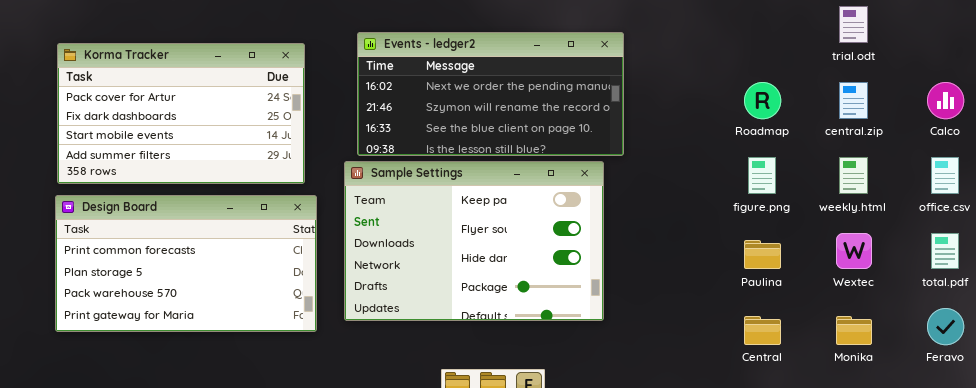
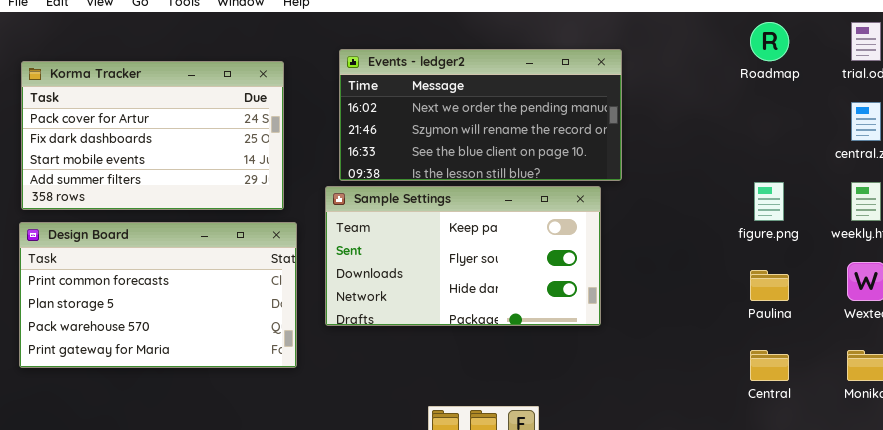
Roadmap: [744,82,781,119] -> [750,22,789,61], moved
Sample Settings: [344,161,604,321] -> [325,186,601,326], resized

